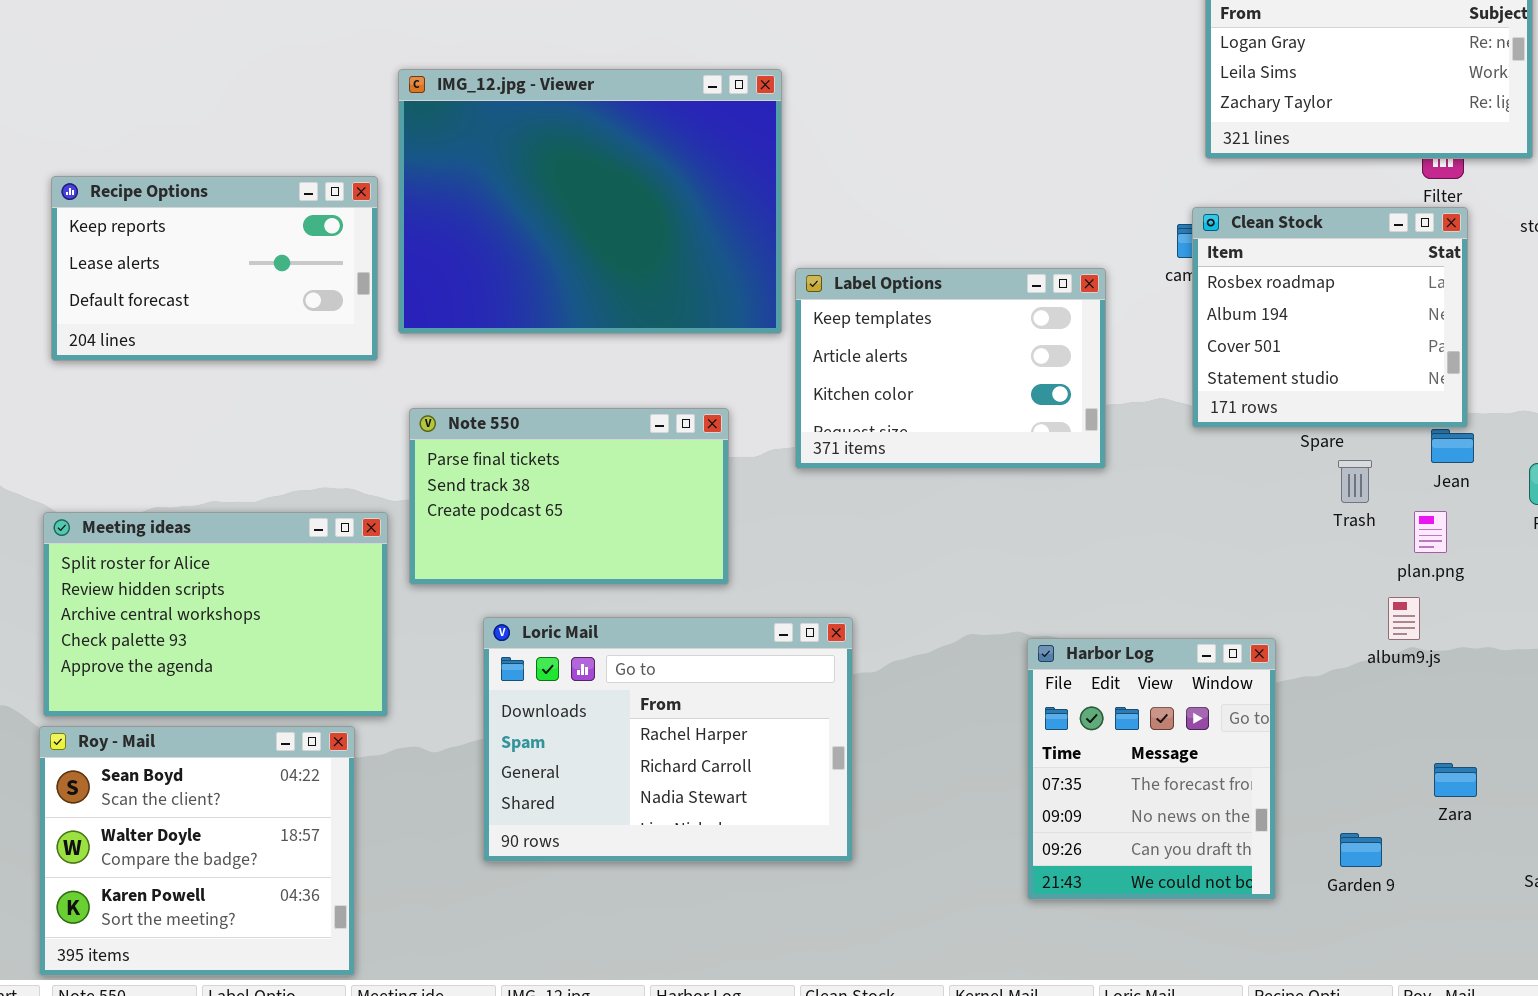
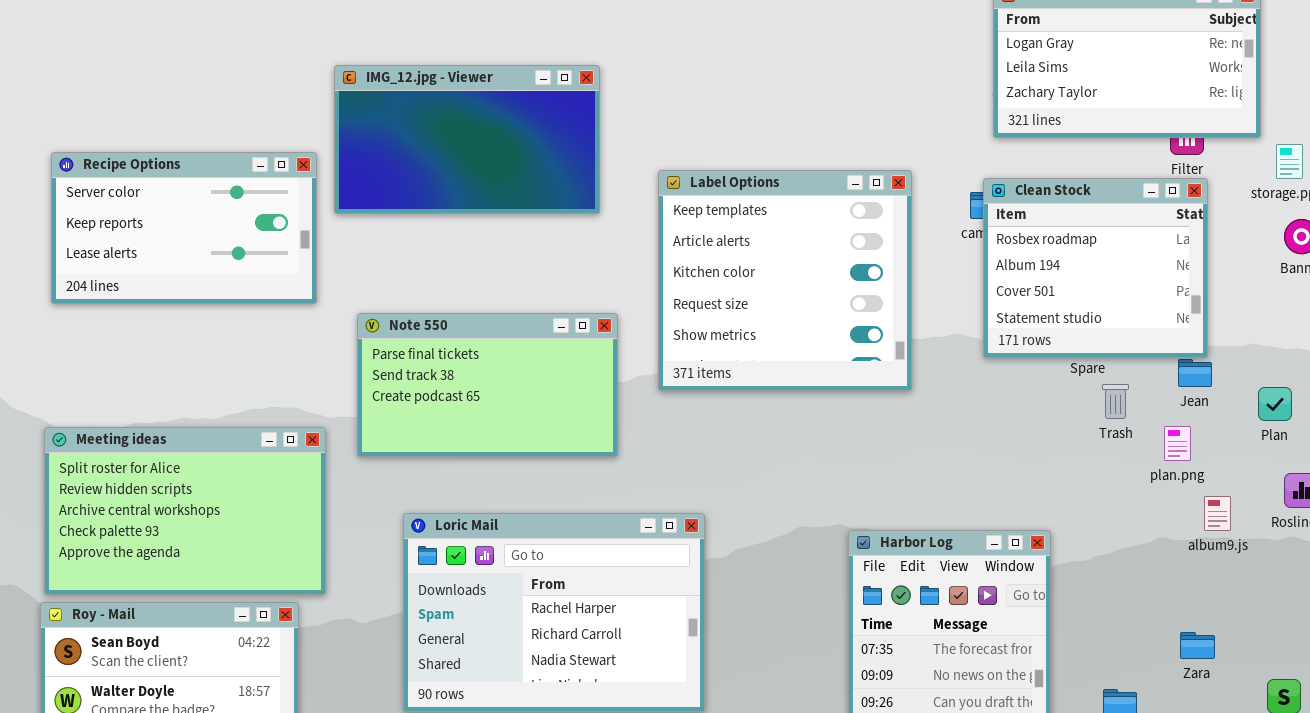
IMG_12.jpg - Viewer: [398,69,782,334] -> [334,65,600,214], resized
Recipe Options: [51,176,378,361] -> [51,152,317,304], scrolled up 1 row
Label Options: [795,268,1106,469] -> [658,170,912,391], resized
Note 550: [409,408,729,585] -> [357,313,618,457], moved
album9.js: [1388,597,1420,640] -> [1204,496,1231,531], moved

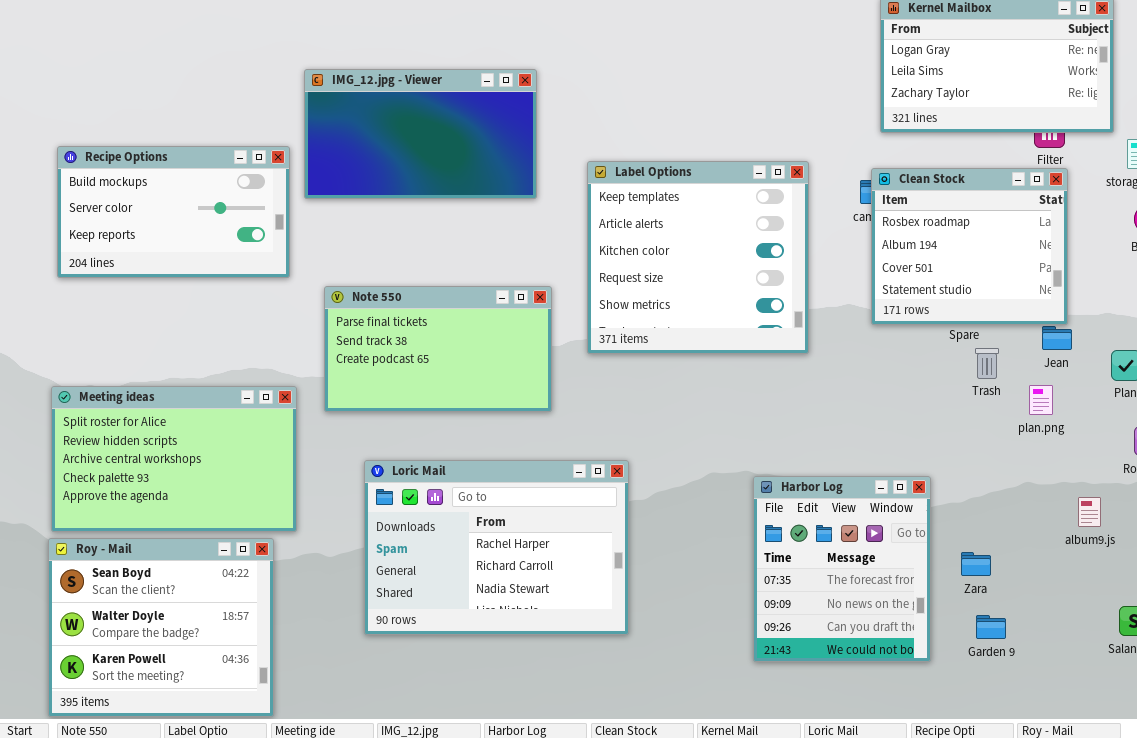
Recipe Options: [51,152,317,304] -> [57,146,290,278], scrolled up 1 row
album9.js: [1204,496,1231,531] -> [1078,497,1101,527], moved
Zara: [1180,632,1215,659] -> [961,552,991,576], moved

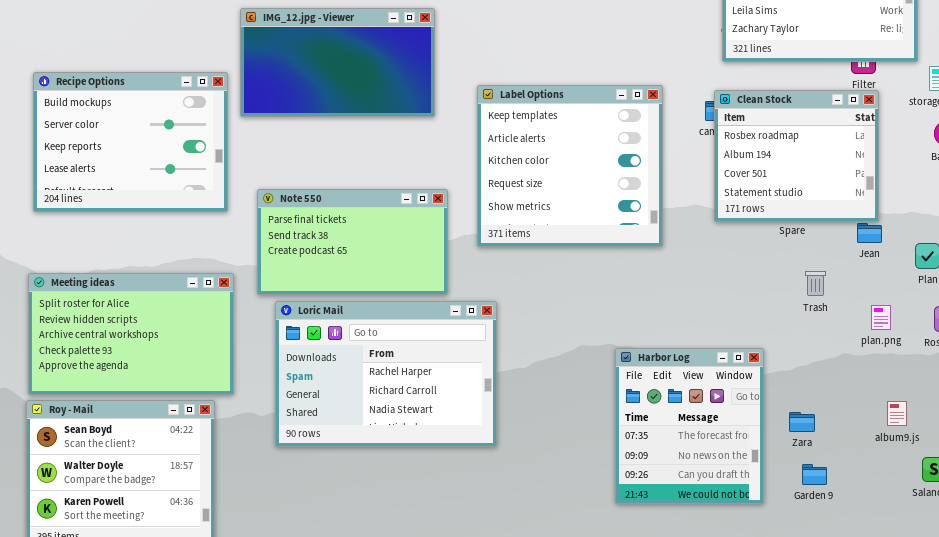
Recipe Options: [57,146,290,278] -> [33,72,228,212], resized
Trash: [975,348,999,379] -> [805,271,826,296], moved
plan.png: [1029,385,1053,415] -> [871,305,891,330], moved
Loric Mail: [364,460,629,635] -> [275,301,497,447], moved
album9.js: [1078,497,1101,527] -> [887,401,907,426], moved

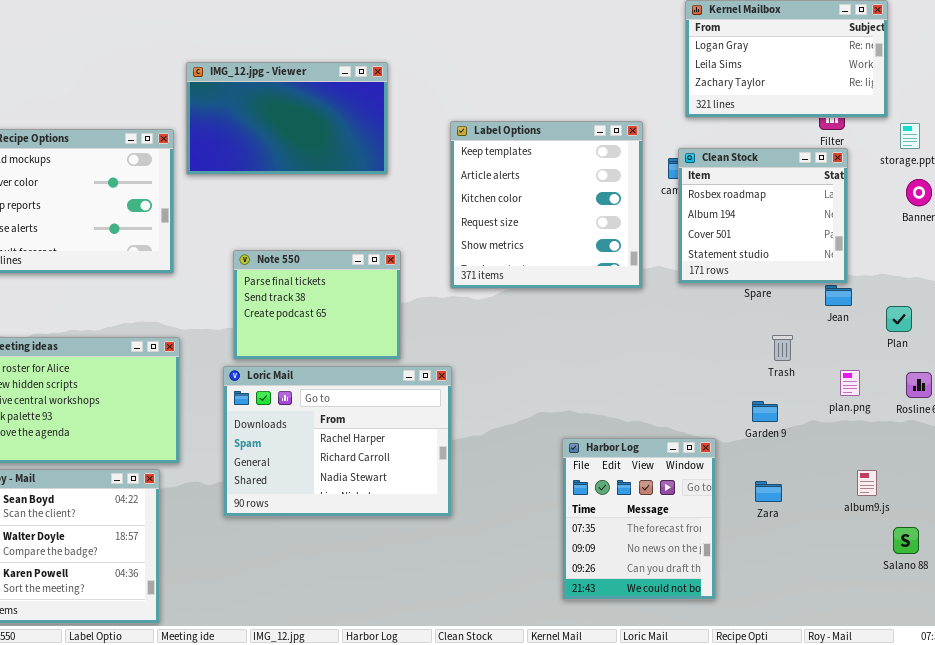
Label Options: [477,85,663,247] -> [450,121,643,289], moved
Note 550: [257,189,448,295] -> [233,250,401,360], resized
Harbor Log: [615,348,764,504] -> [562,438,716,600], moved
Garden 9: [802,464,827,485] -> [752,401,778,422], moved

